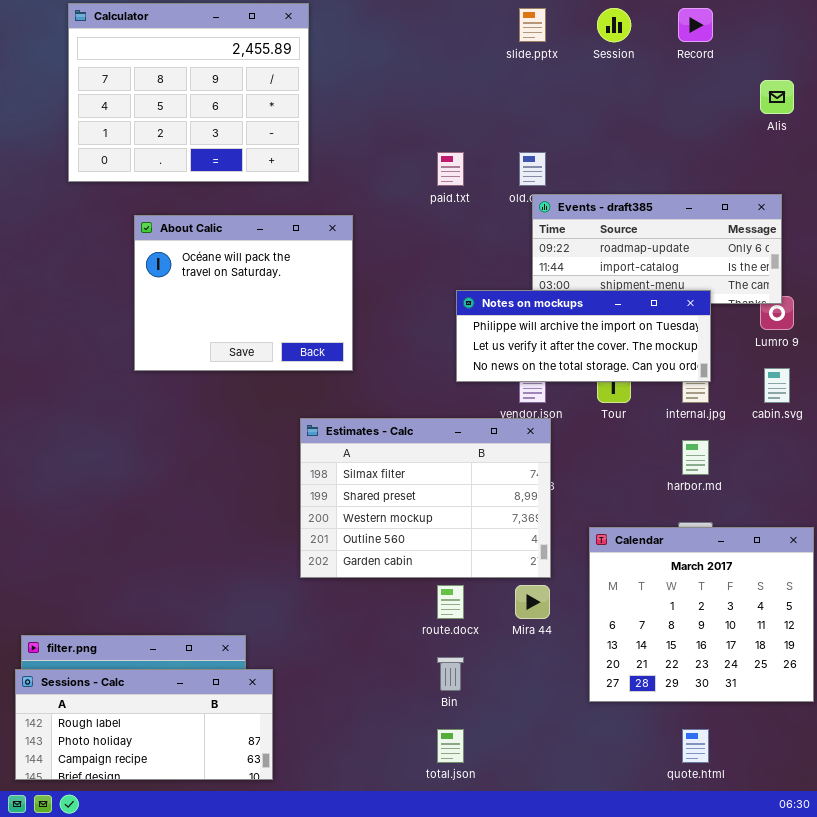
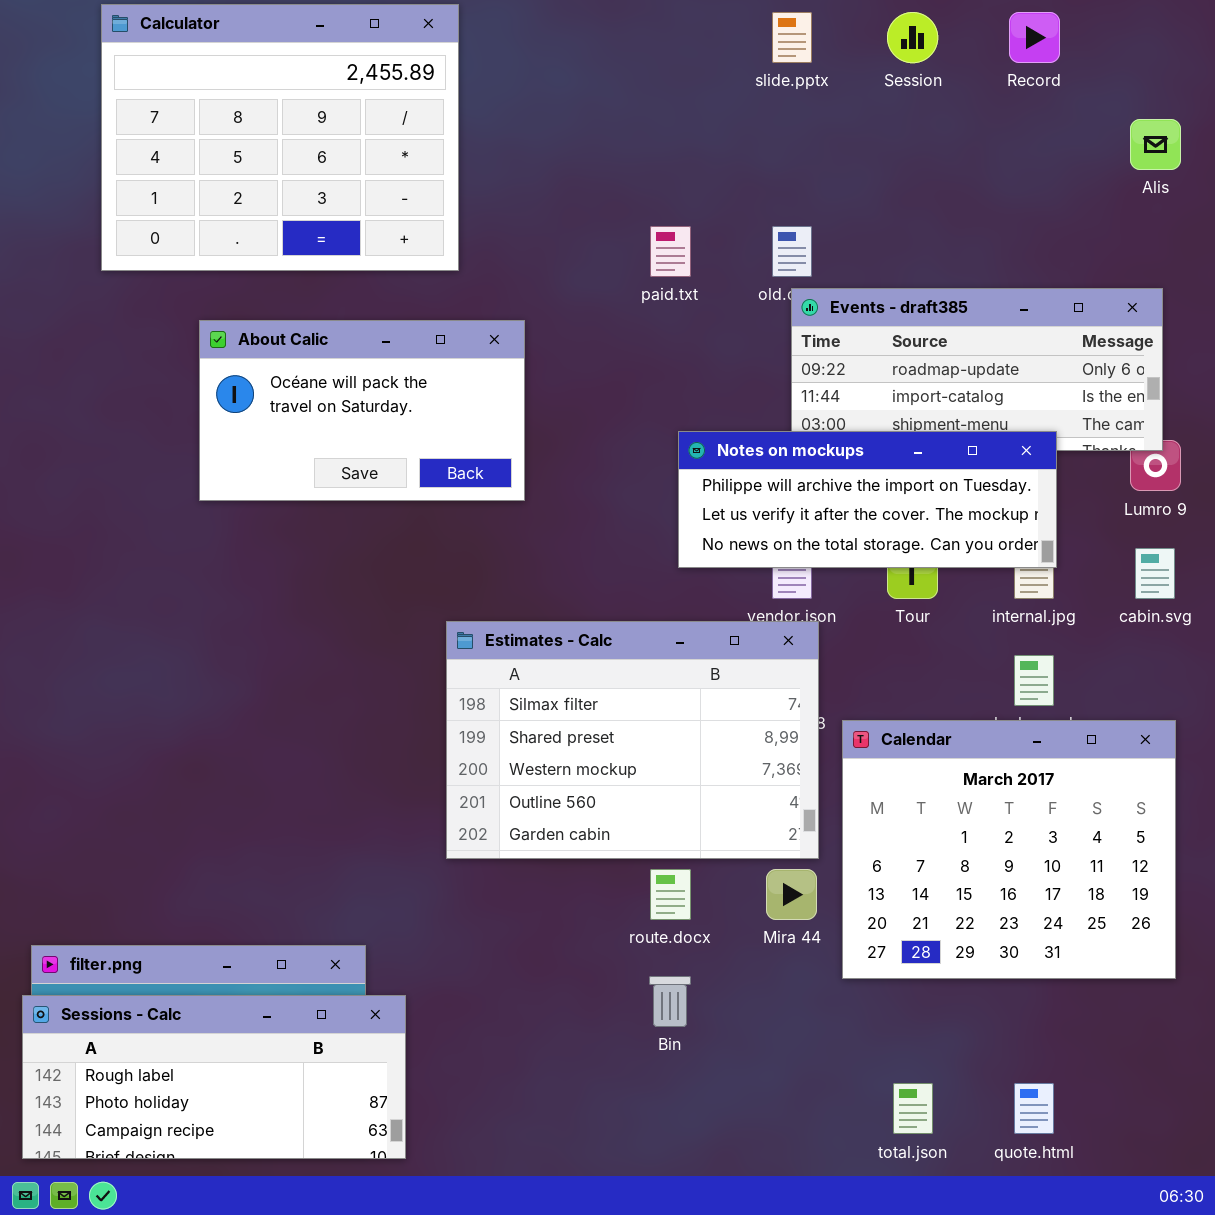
About Calic: [134,215,353,371] -> [199,320,525,501], resized
Calendar: [589,527,814,702] -> [842,720,1176,979], moved
total.json: [437,729,464,763] -> [893,1083,933,1134], moved

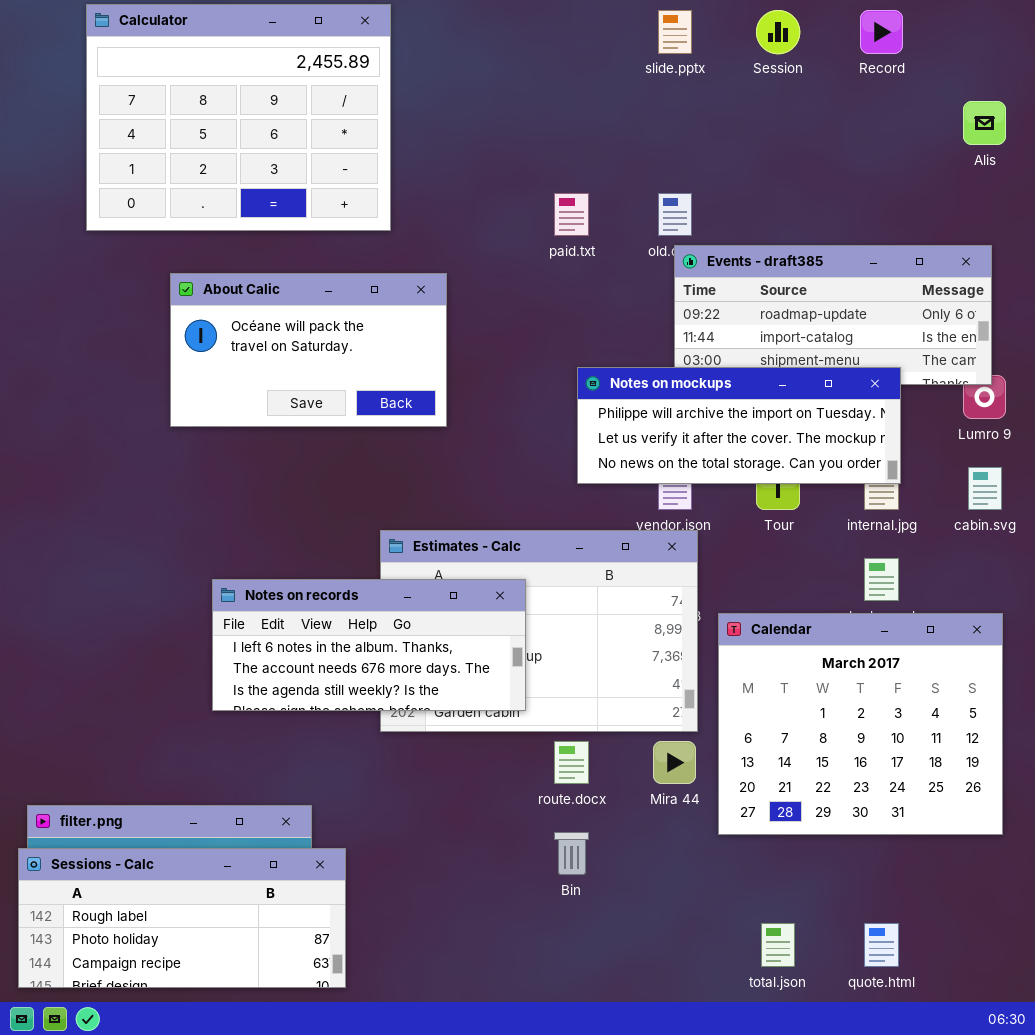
Notes on records: none -> [212,579,526,711], opened

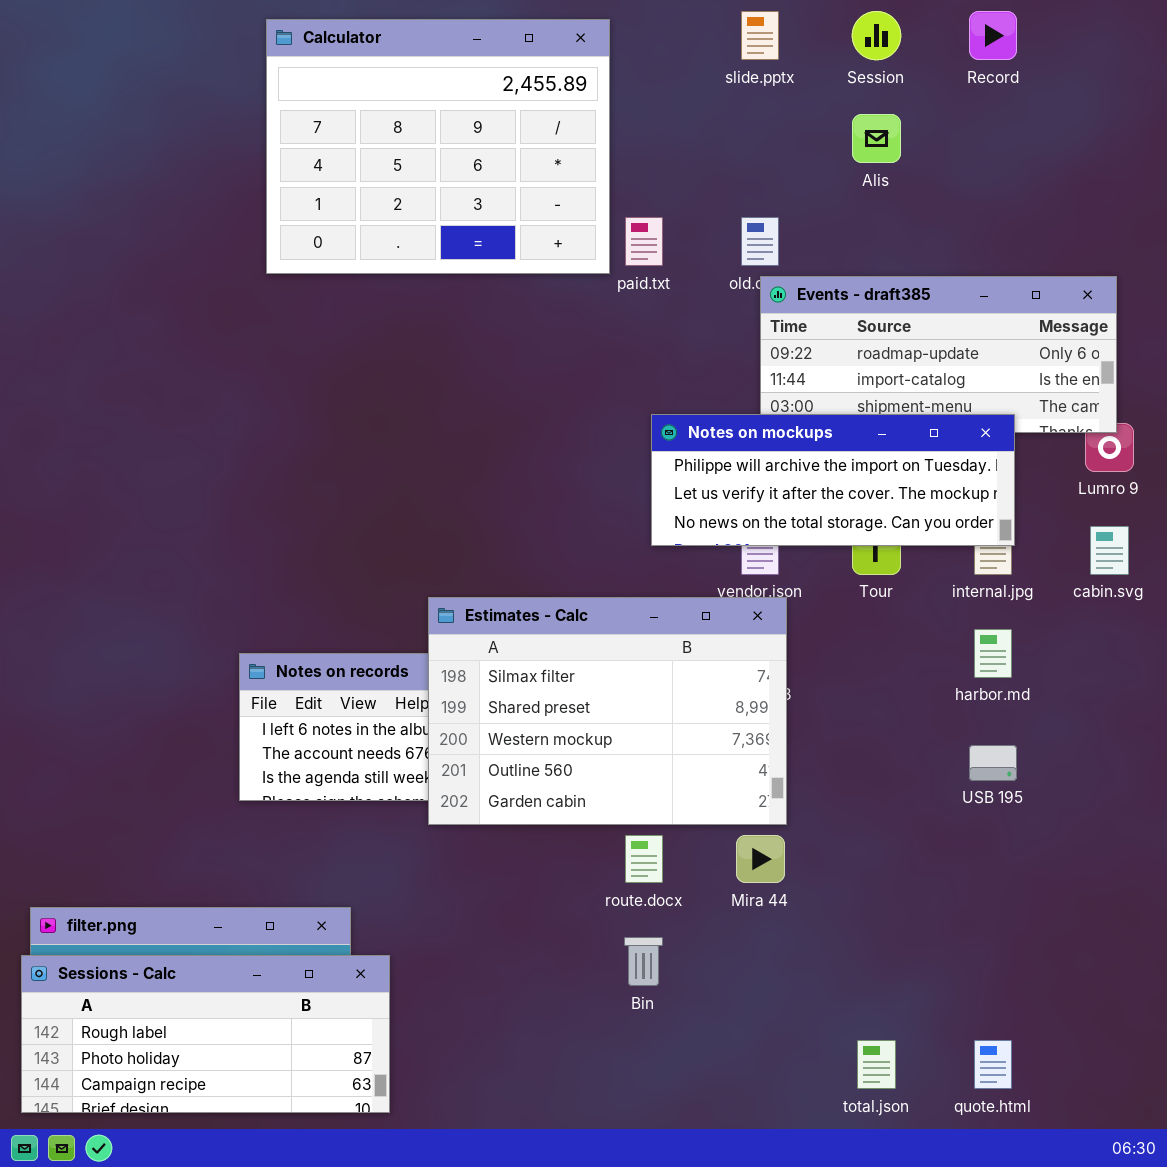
Calculator: [86,4,391,231] -> [266,19,610,274], moved
Alis: [963,101,1006,145] -> [852,114,901,163], moved
About Calic: [170,273,447,427] -> none, closed
Estimates - Calc: [380,530,698,732] -> [428,597,787,825], raised
Calendar: [718,613,1003,835] -> none, closed

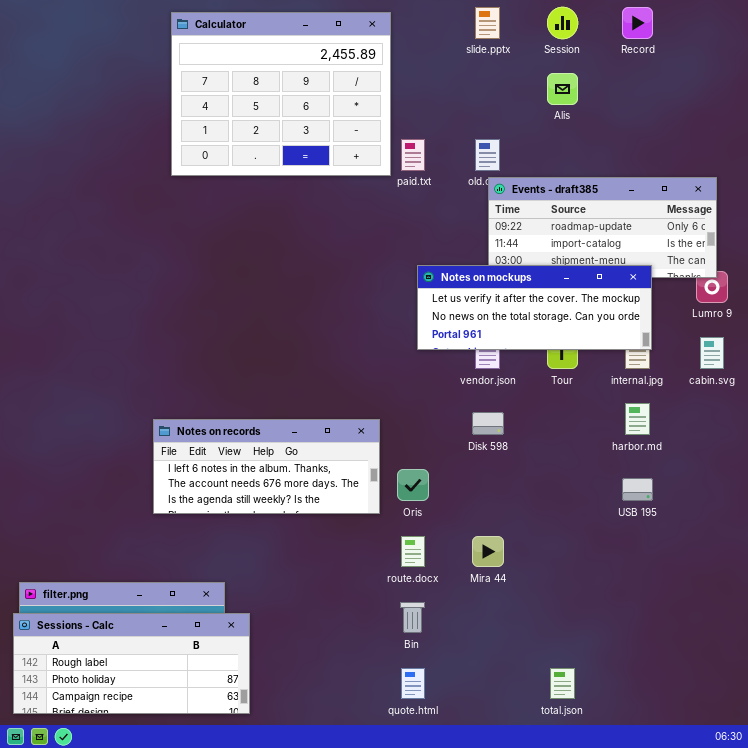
Notes on mockups: [651,414,1015,546] -> [417,265,652,350], scrolled down 1 row
Estimates - Calc: [428,597,787,825] -> none, closed
quote.html: [974,1040,1012,1089] -> [401,668,425,699], moved

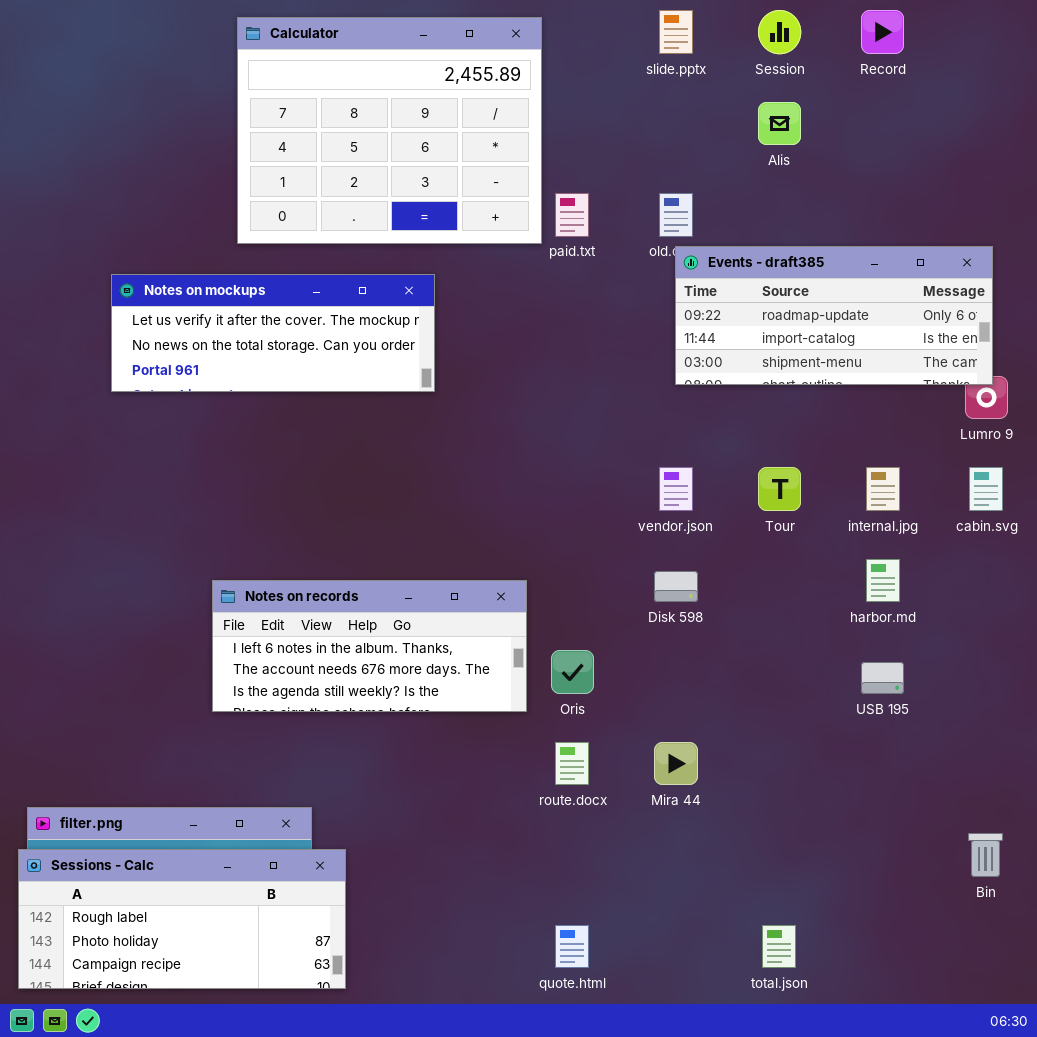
Notes on mockups: [417,265,652,350] -> [111,274,435,392], moved
Bin: [400,602,425,633] -> [968,833,1003,877], moved

